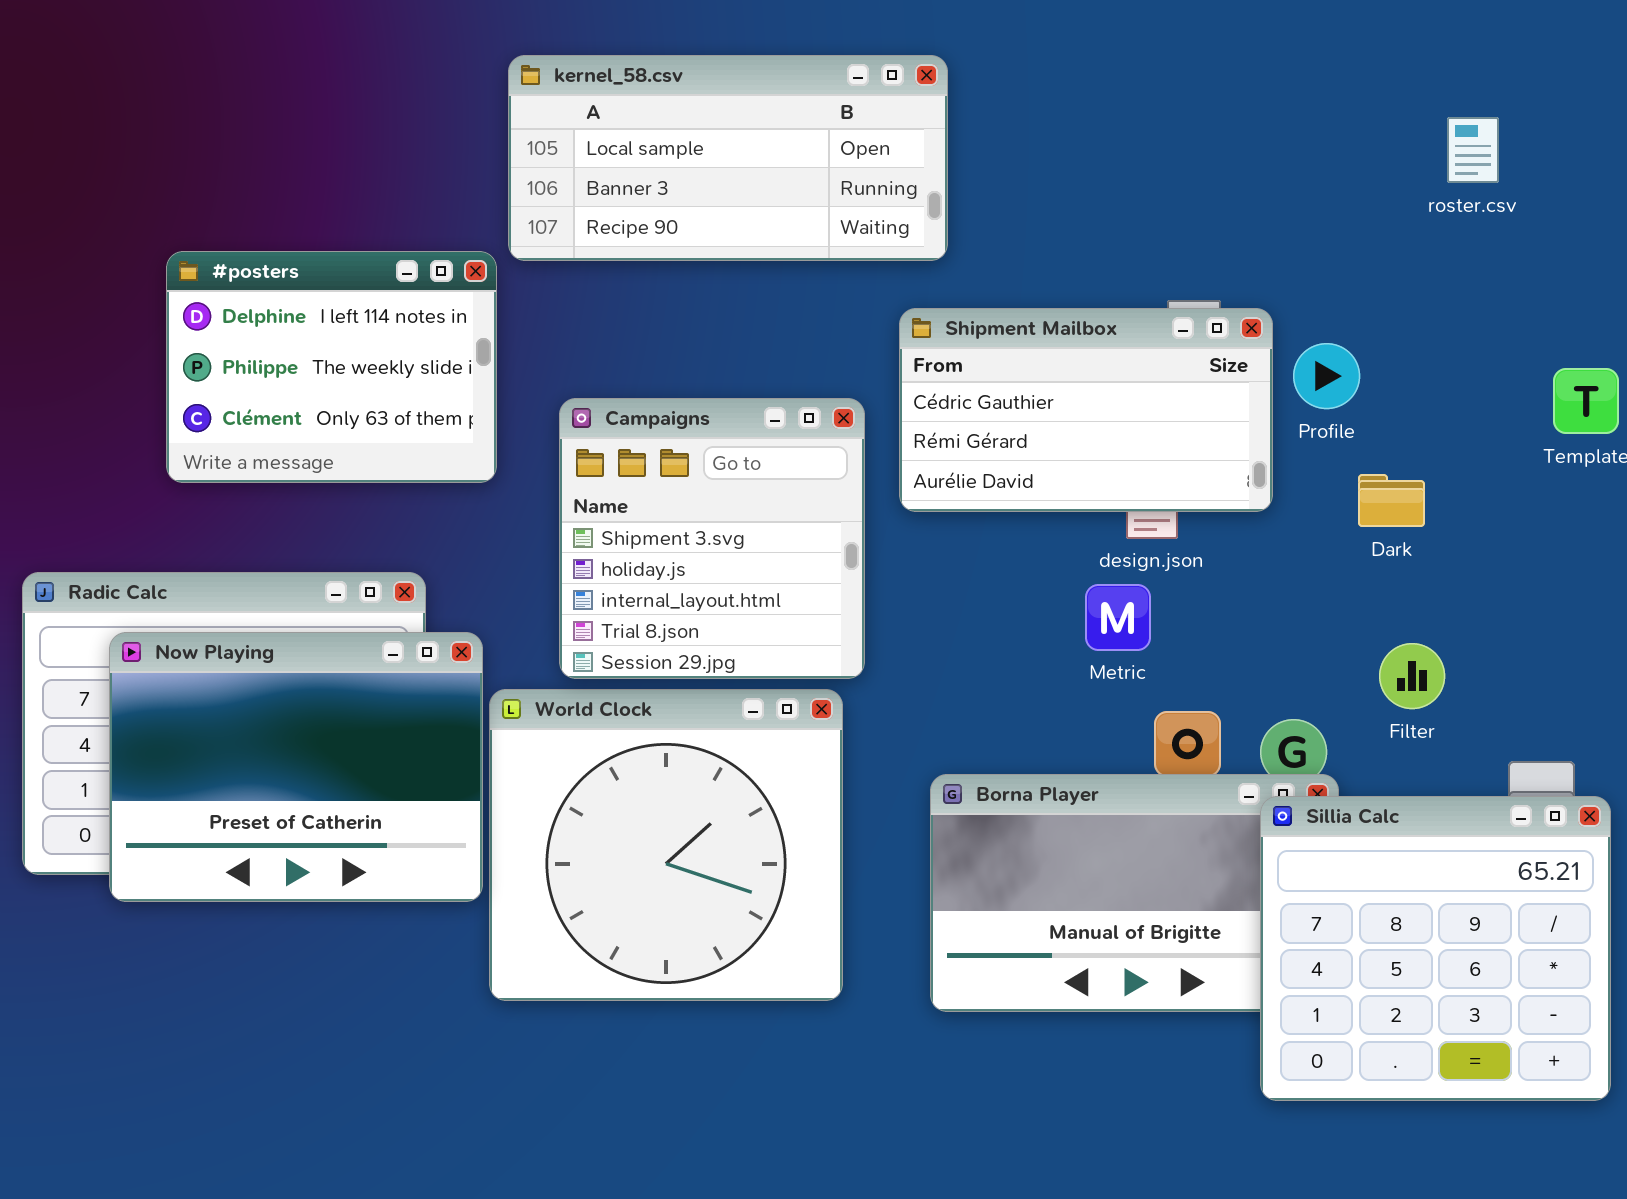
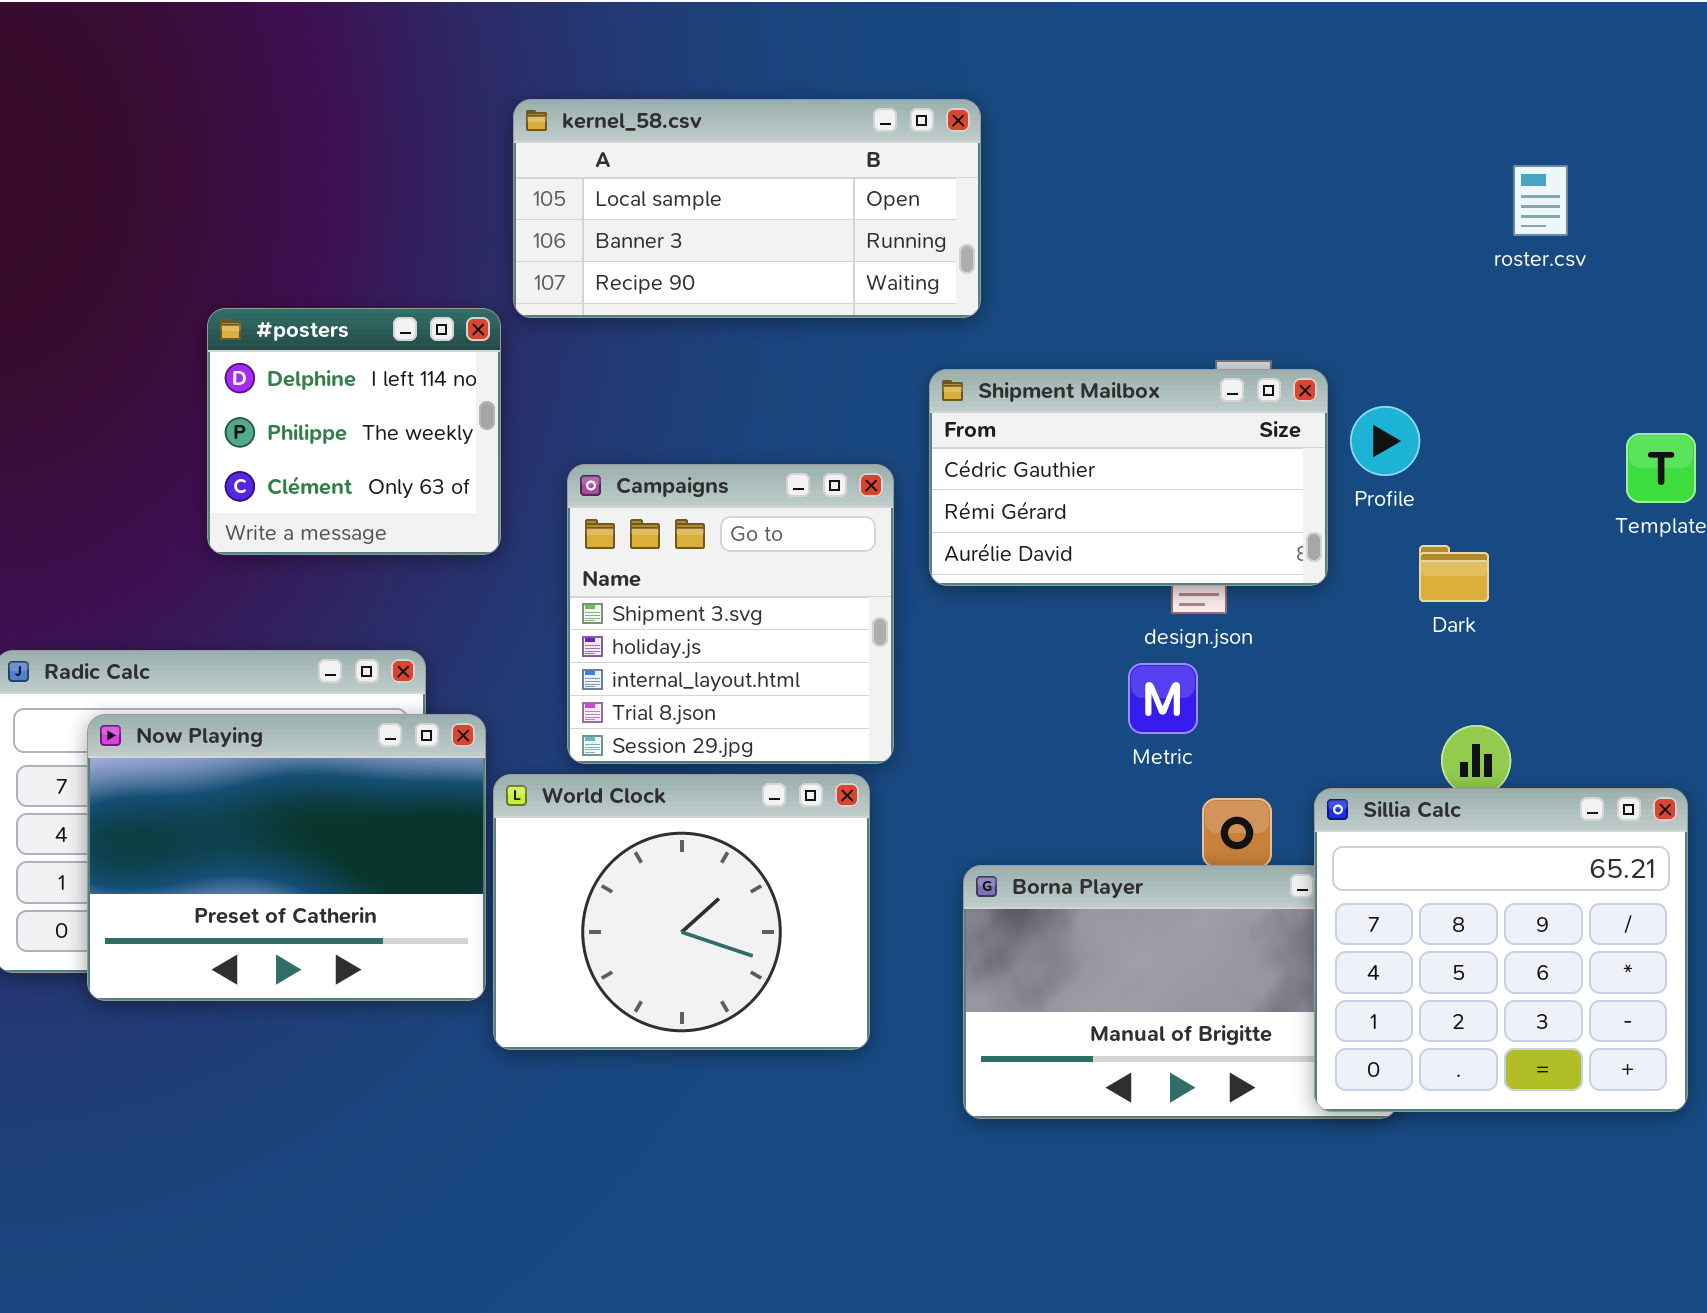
#posters: [166,251,497,483] -> [207,308,501,555], resized
World Clock: [489,689,843,1001] -> [493,774,870,1050], resized
Sillia Calc: [1260,796,1611,1101] -> [1314,788,1688,1112], moved

